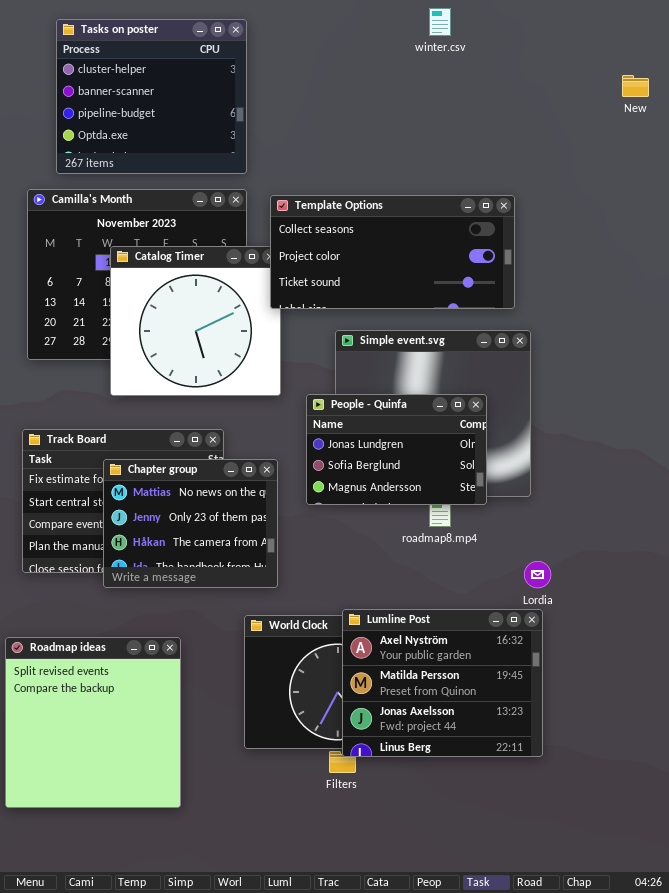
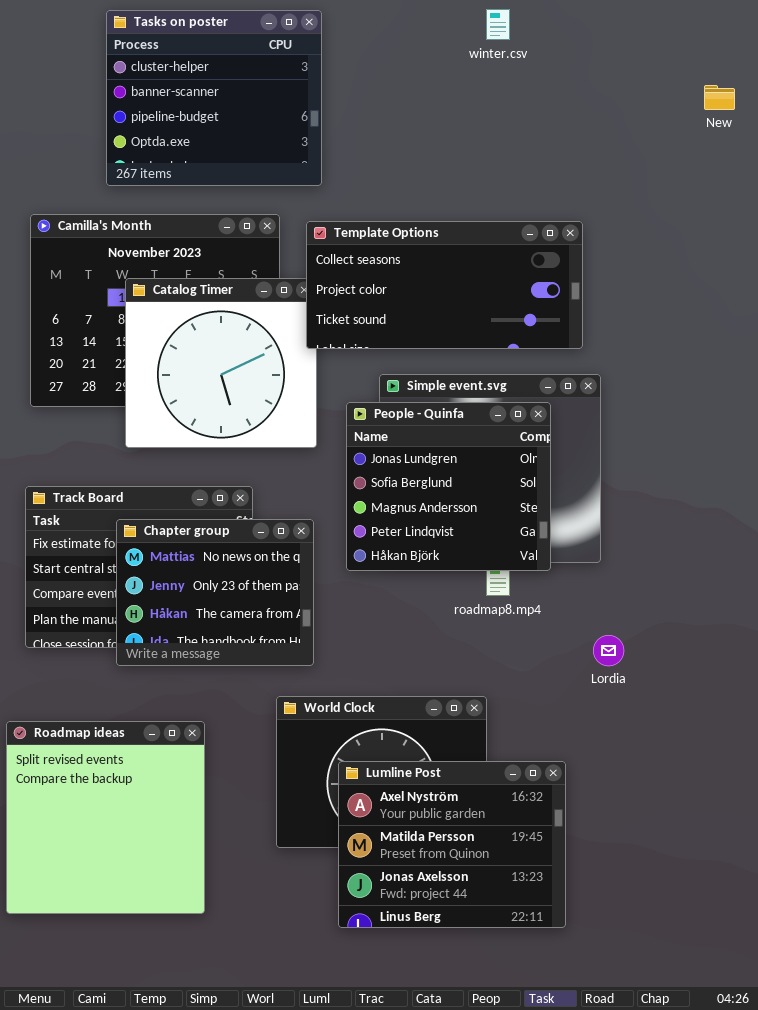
Tasks on poster: [56,19,247,174] -> [106,10,322,186], moved
People - Quinfa: [306,394,487,505] -> [346,402,551,571], resized
Lumline Post: [342,609,543,757] -> [338,761,566,928], moved

